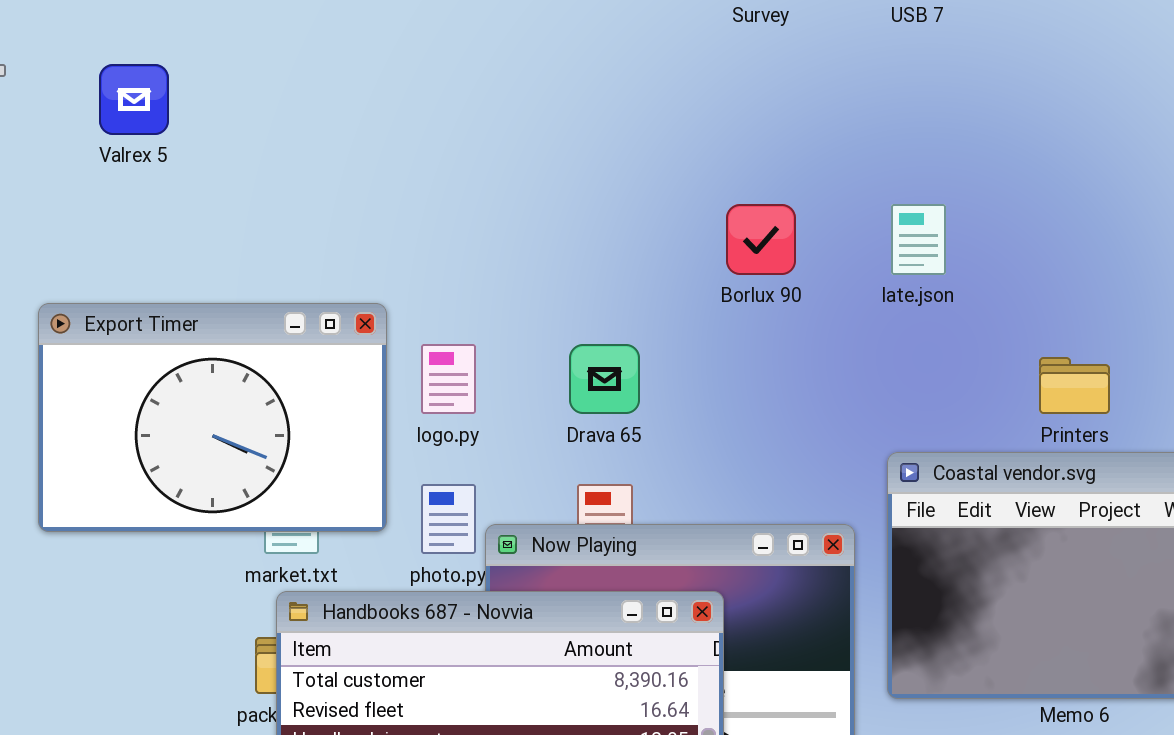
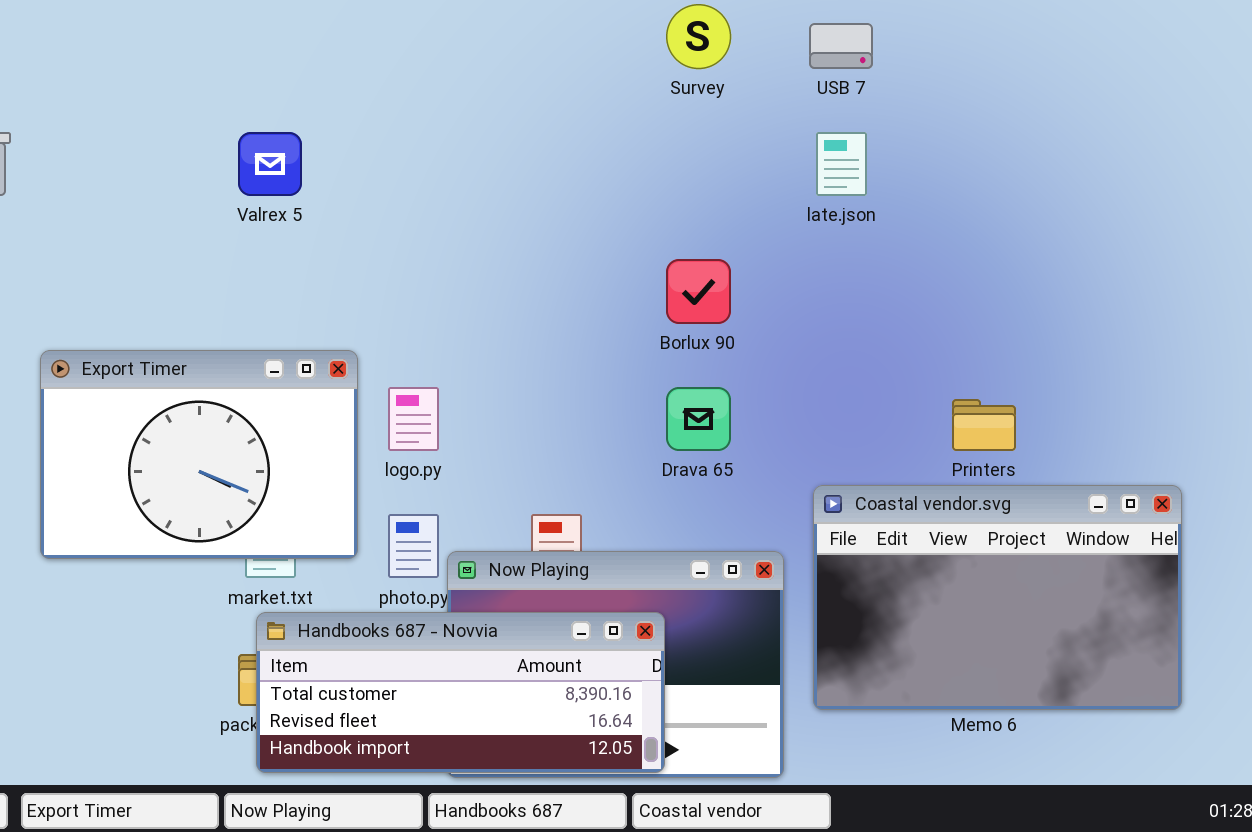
Valrex 5: [99,64,169,135] -> [238,132,302,196], moved
late.json: [891,204,946,275] -> [816,132,867,196], moved
Drava 65: [569,344,640,414] -> [666,387,731,451], moved

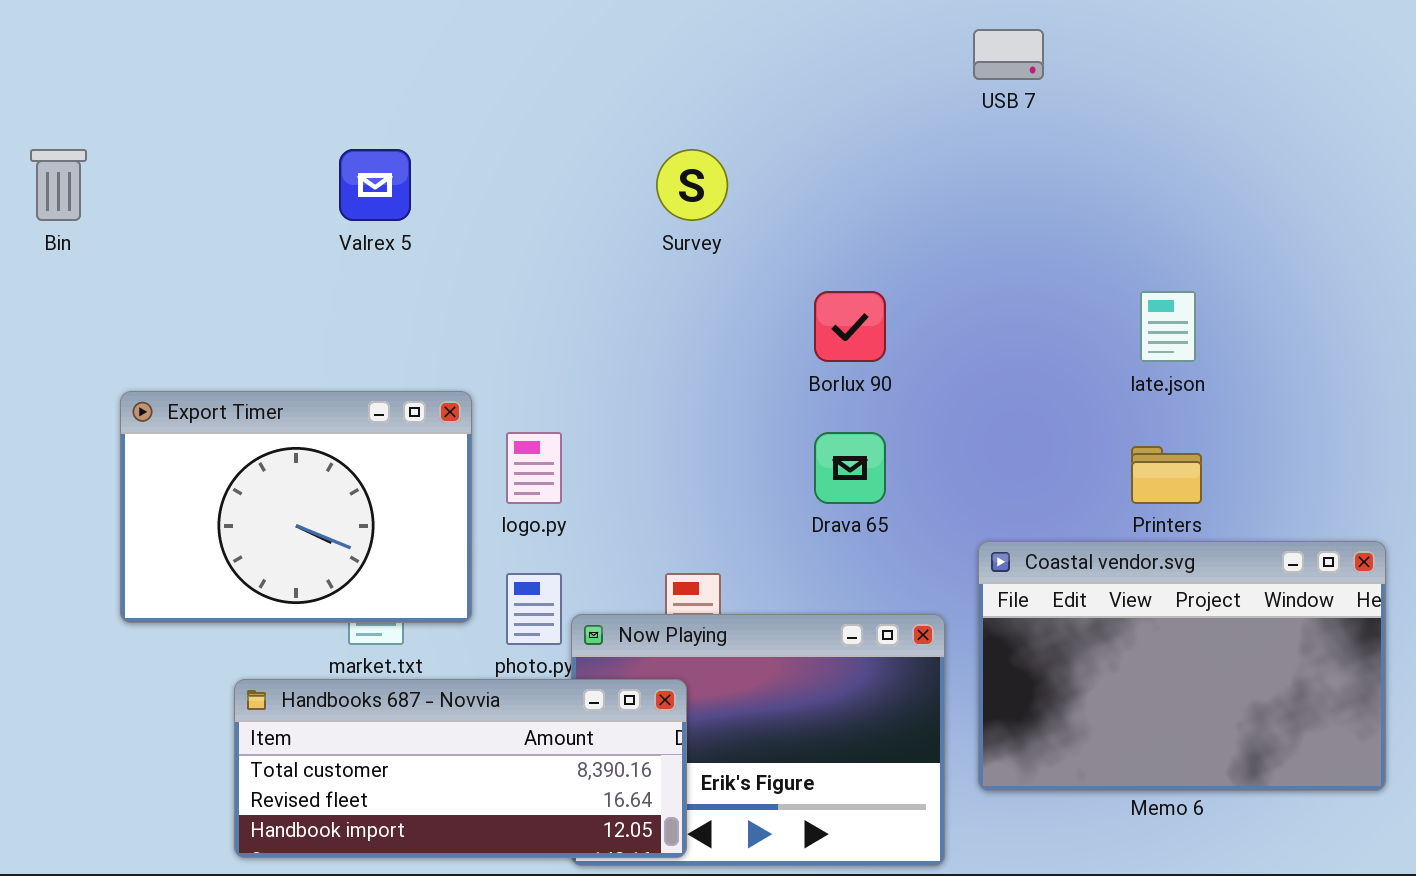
Survey: [666,4,731,69] -> [656,149,728,221], moved
late.json: [816,132,867,196] -> [1140,291,1196,362], moved
Handbooks 687 - Novvia: [256,612,665,773] -> [234,679,687,858], moved

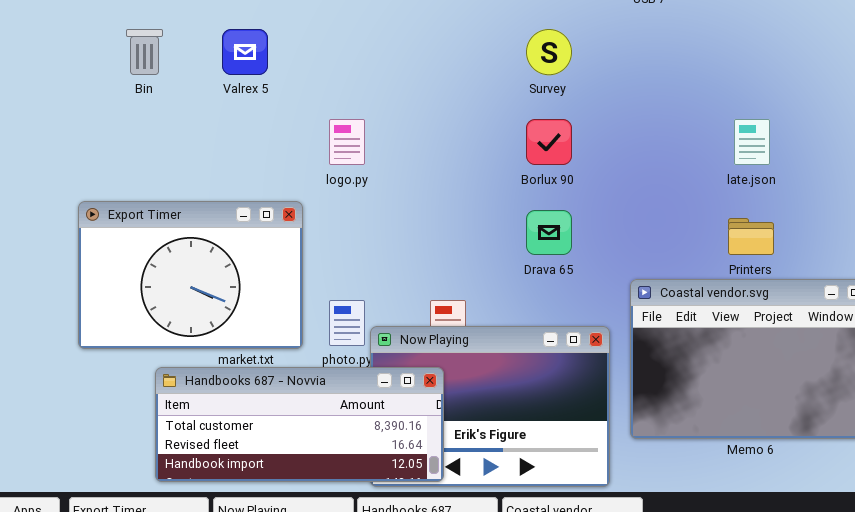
Bin: [30,149,87,221] -> [126,29,163,75], moved
Survey: [656,149,728,221] -> [526,29,572,75], moved
Export Timer: [120,391,472,623] -> [78,201,303,349], moved
logo.py: [506,432,562,504] -> [329,119,365,165], moved

